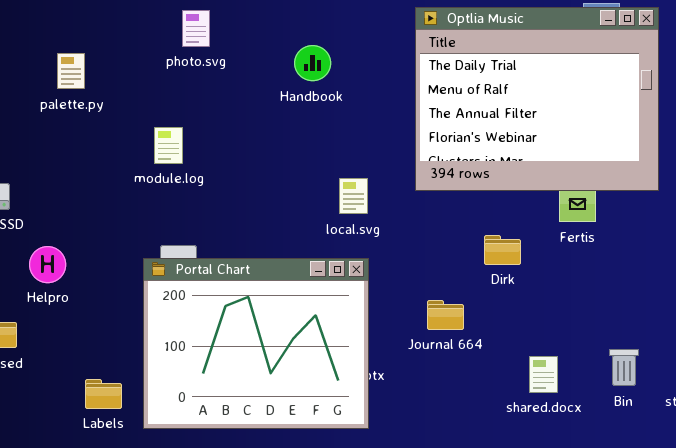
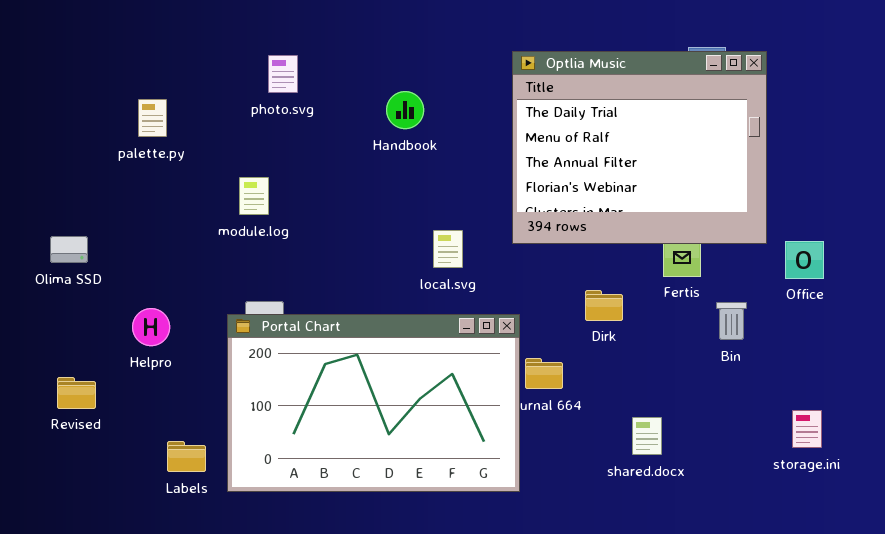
Helpro: [29,246,66,283] -> [132,308,170,346], moved
Portal Chart: [143,258,369,429] -> [227,314,520,492], resized
Bin: [609,349,639,386] -> [716,302,747,340], moved

